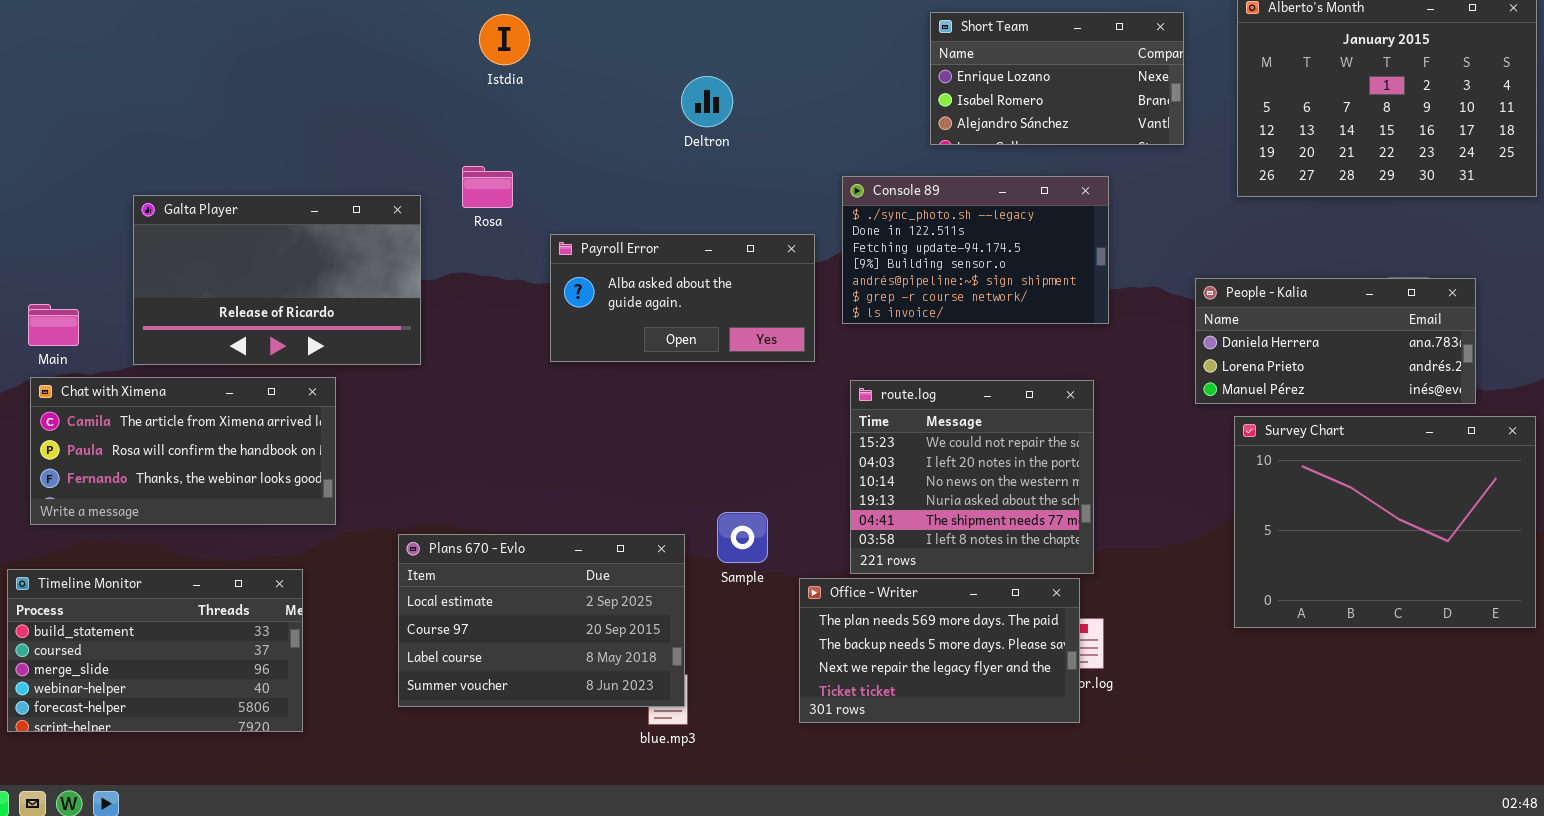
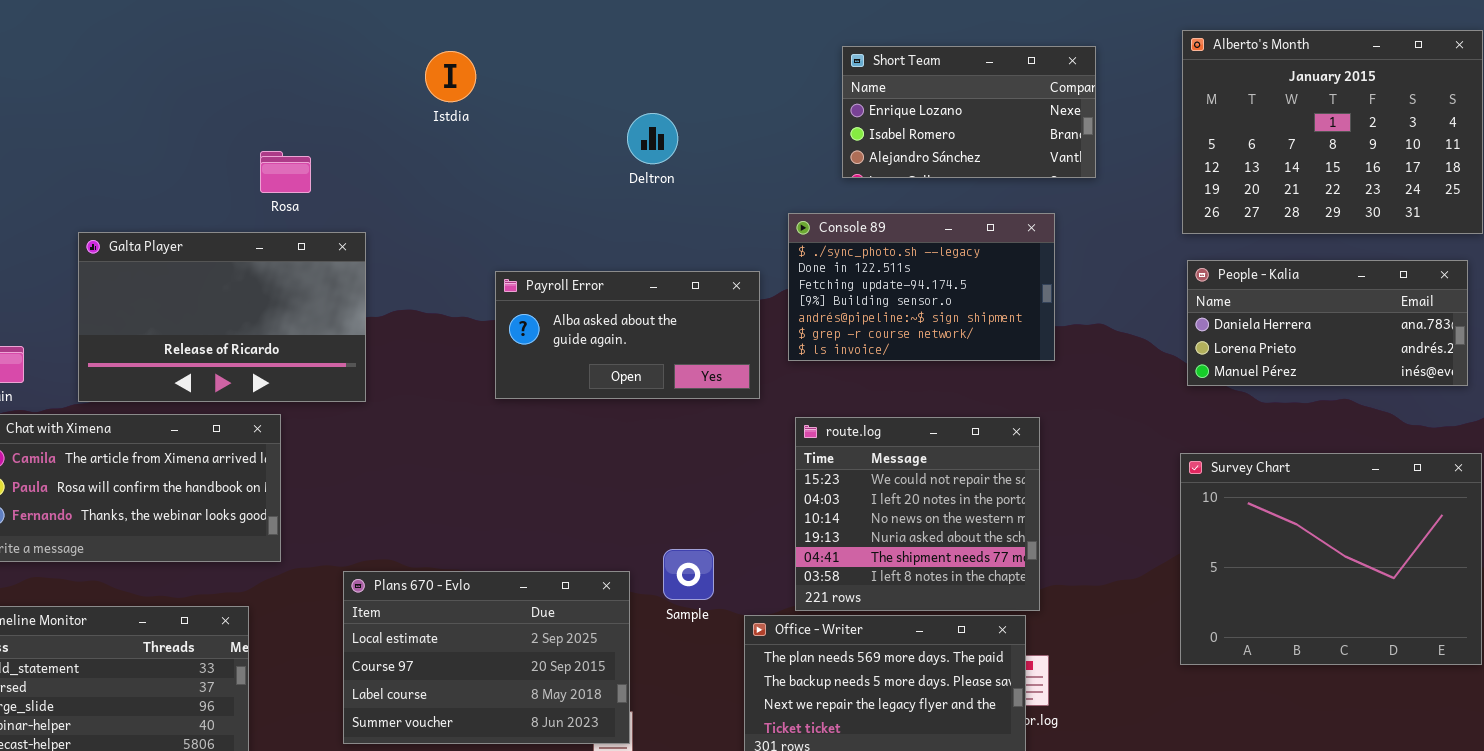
Short Team: [930,12,1184,145] -> [842,46,1096,178], moved
Rosa: [462,166,513,208] -> [260,151,311,193], moved
People - Kalia: [1195,278,1476,404] -> [1187,260,1468,386], moved

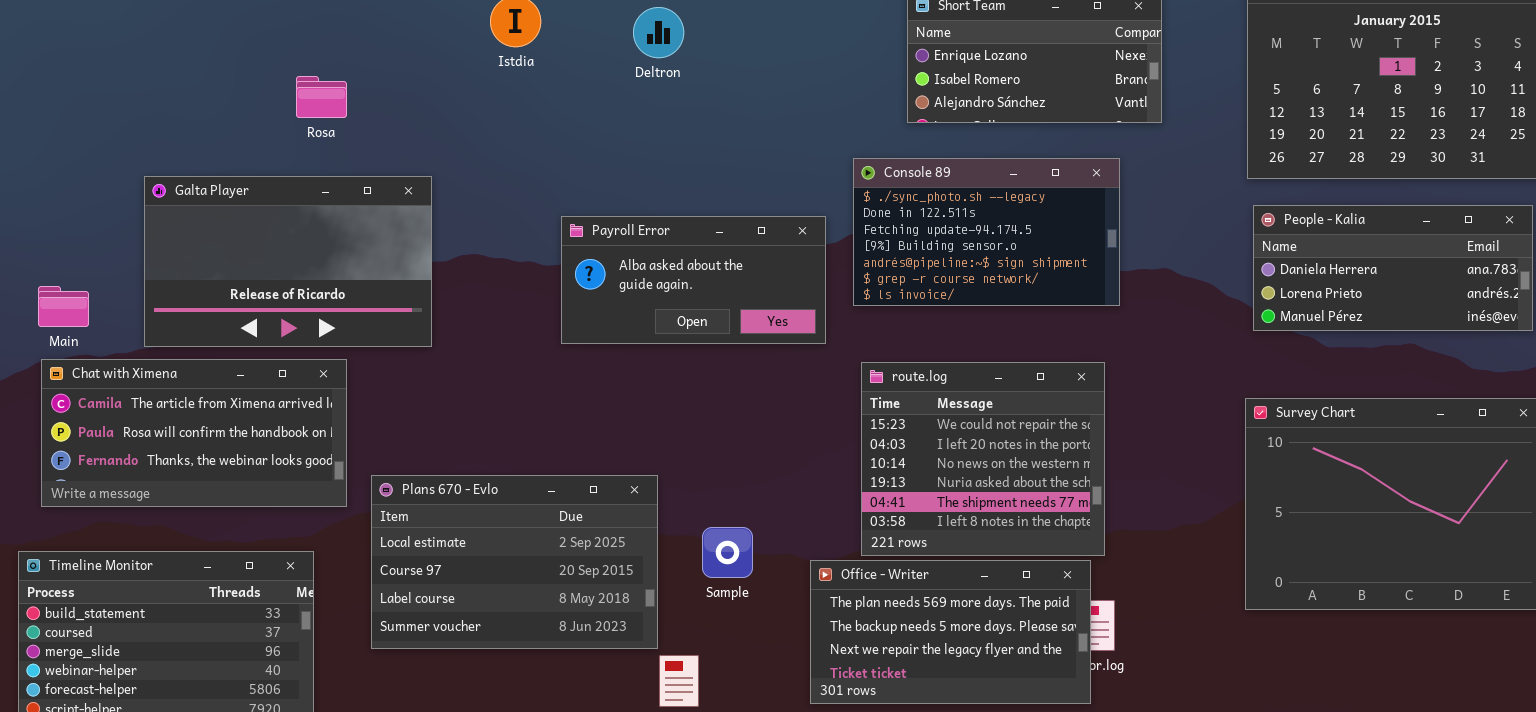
Deltron: [627,113,678,164] -> [633,7,684,58], moved
Rosa: [260,151,311,193] -> [296,76,347,118], moved
Sample: [663,549,714,600] -> [702,527,753,578], moved
Plans 670 - Evlo: [343,571,630,744] -> [371,475,658,649], moved

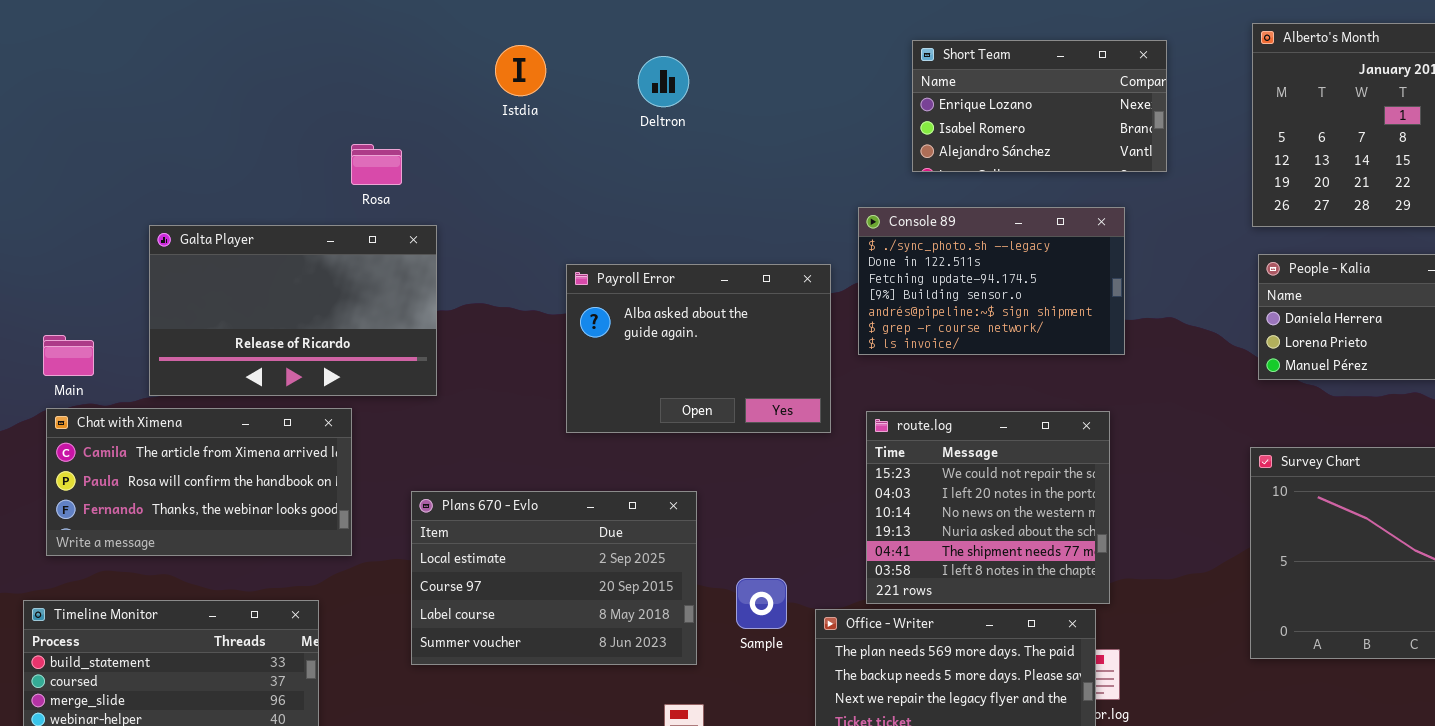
Rosa: [296,76,347,118] -> [351,144,402,185], moved
Payroll Error: [561,216,826,344] -> [566,264,831,433], resized
Plans 670 - Evlo: [371,475,658,649] -> [411,491,697,665], moved
Sample: [702,527,753,578] -> [736,578,787,629], moved

